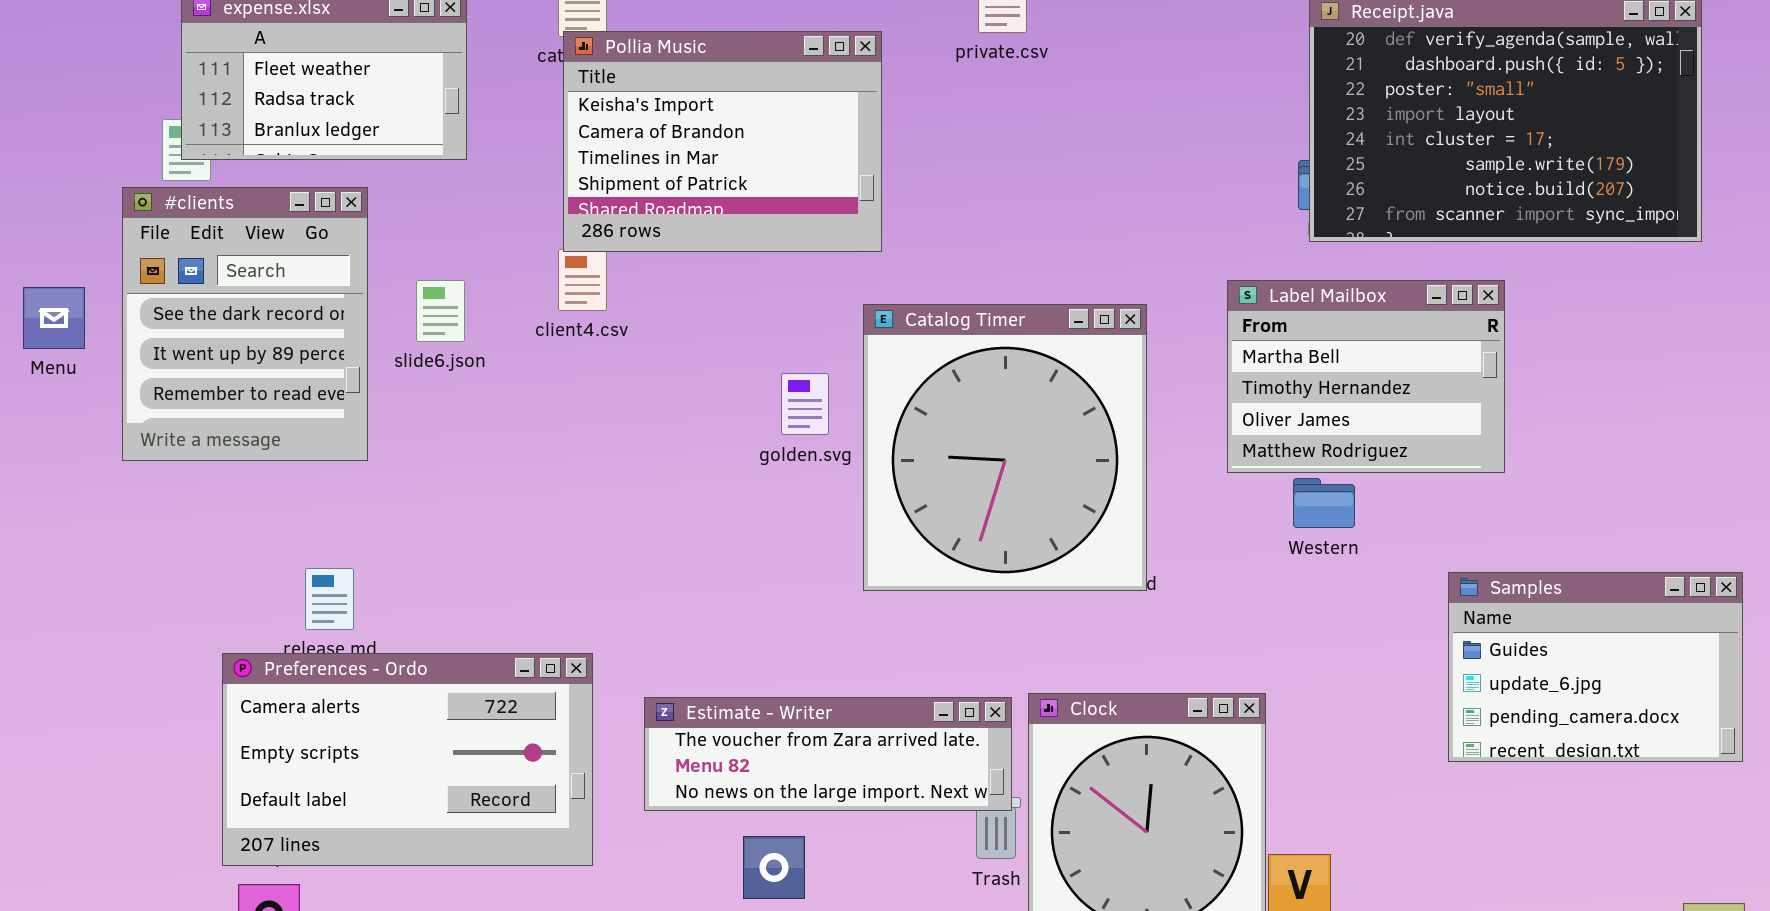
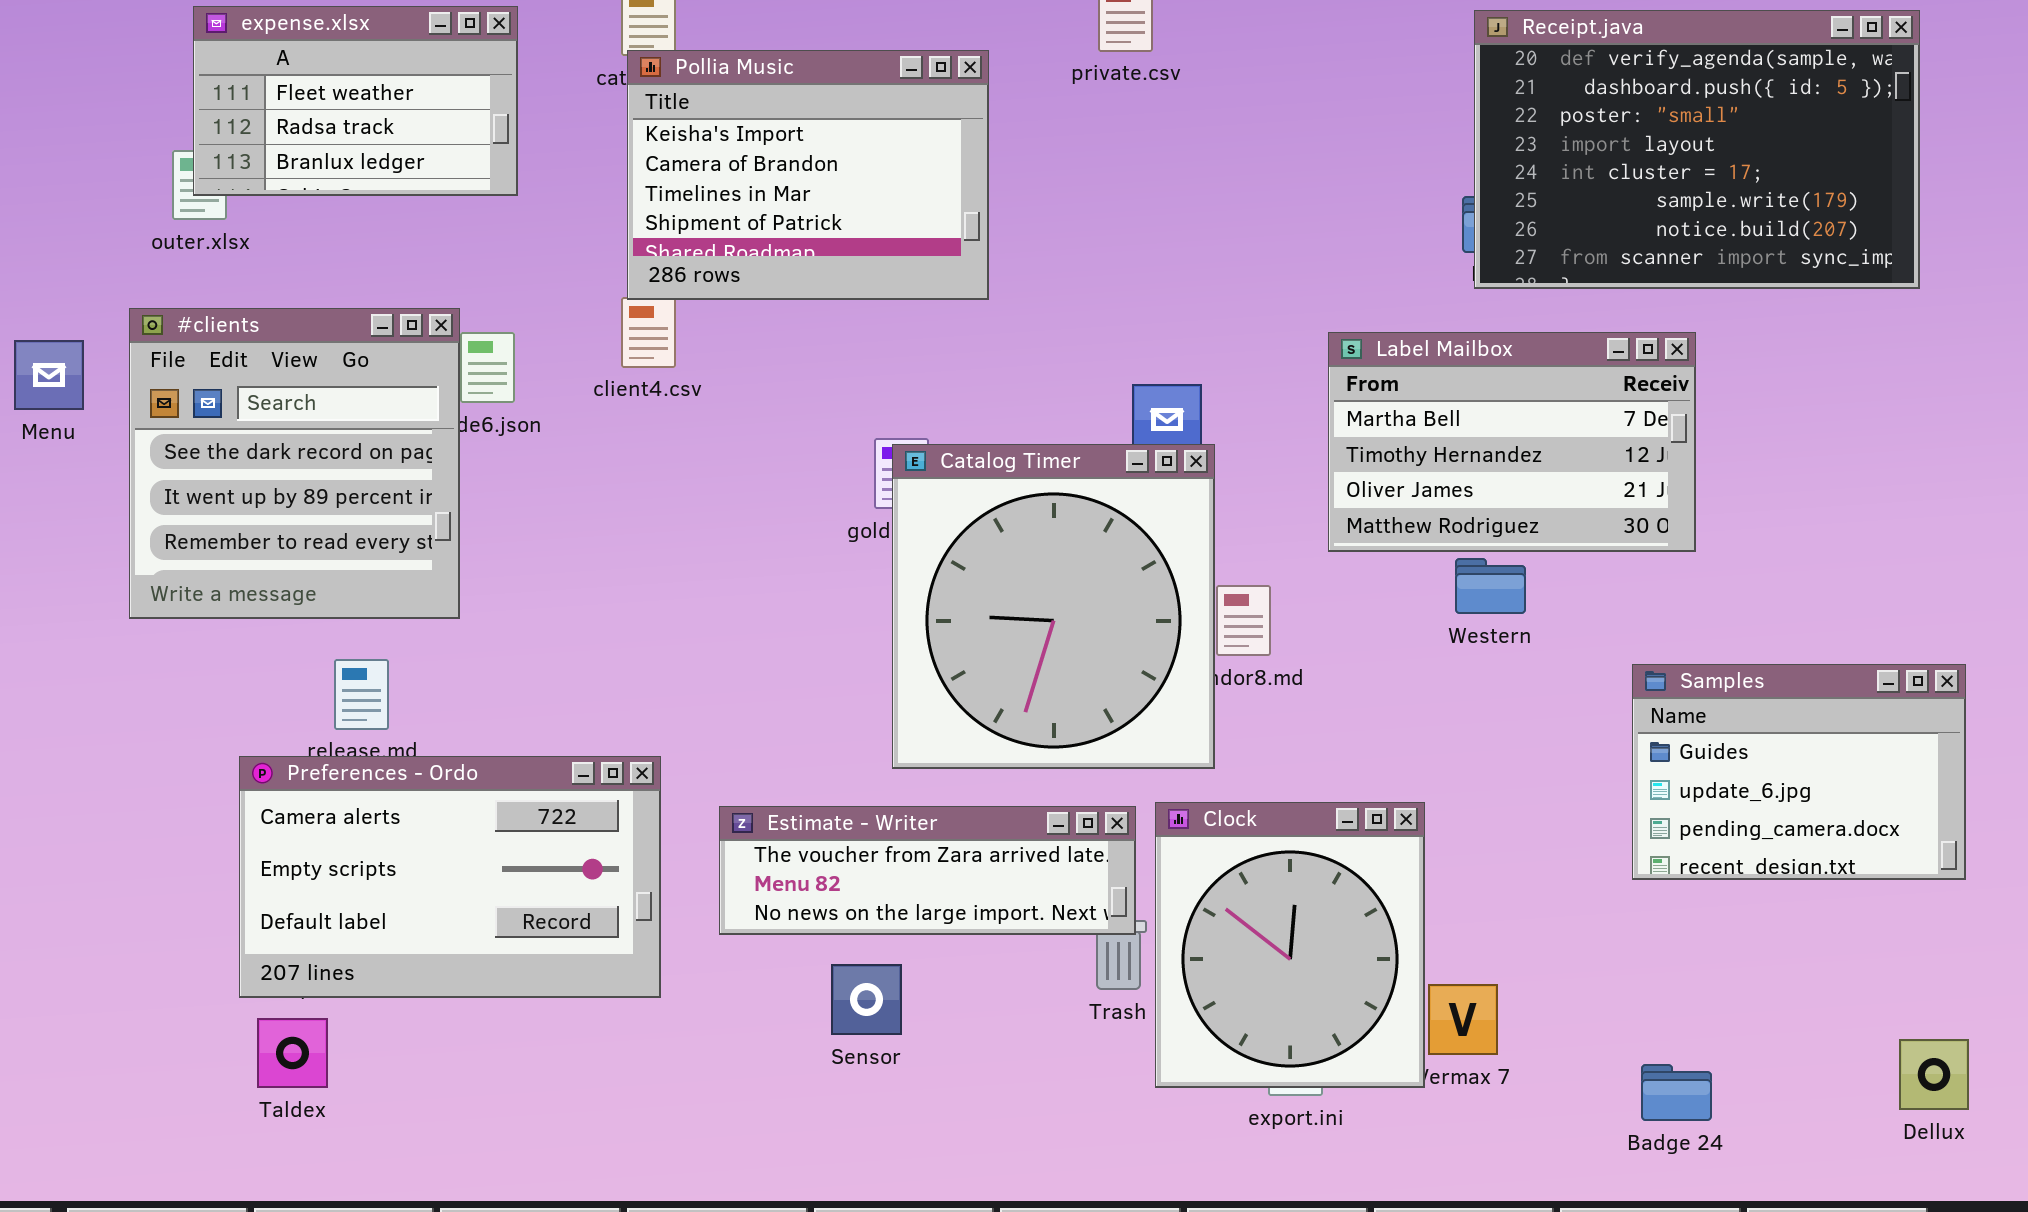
#clients: [122,187,368,461] -> [129,308,460,619], moved, resized
Label Mailbox: [1227,280,1505,473] -> [1328,332,1696,552], resized
Catalog Timer: [863,304,1147,591] -> [892,444,1215,769], moved

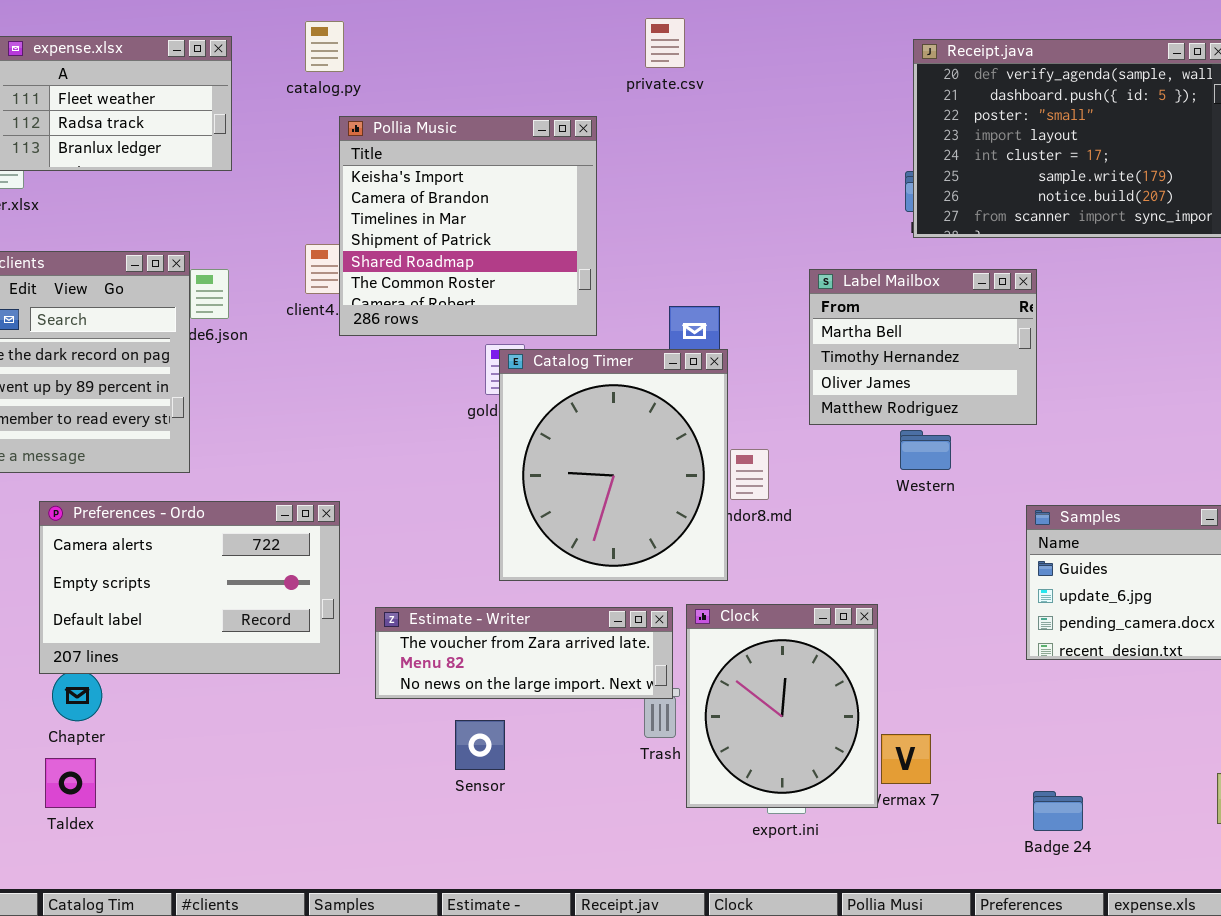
Pollia Music: [627,50,989,300] -> [339,116,597,336], moved, resized
Label Mailbox: [1328,332,1696,552] -> [809,269,1037,425], resized
Preferences - Ordo: [239,756,661,998] -> [39,501,340,674], moved

